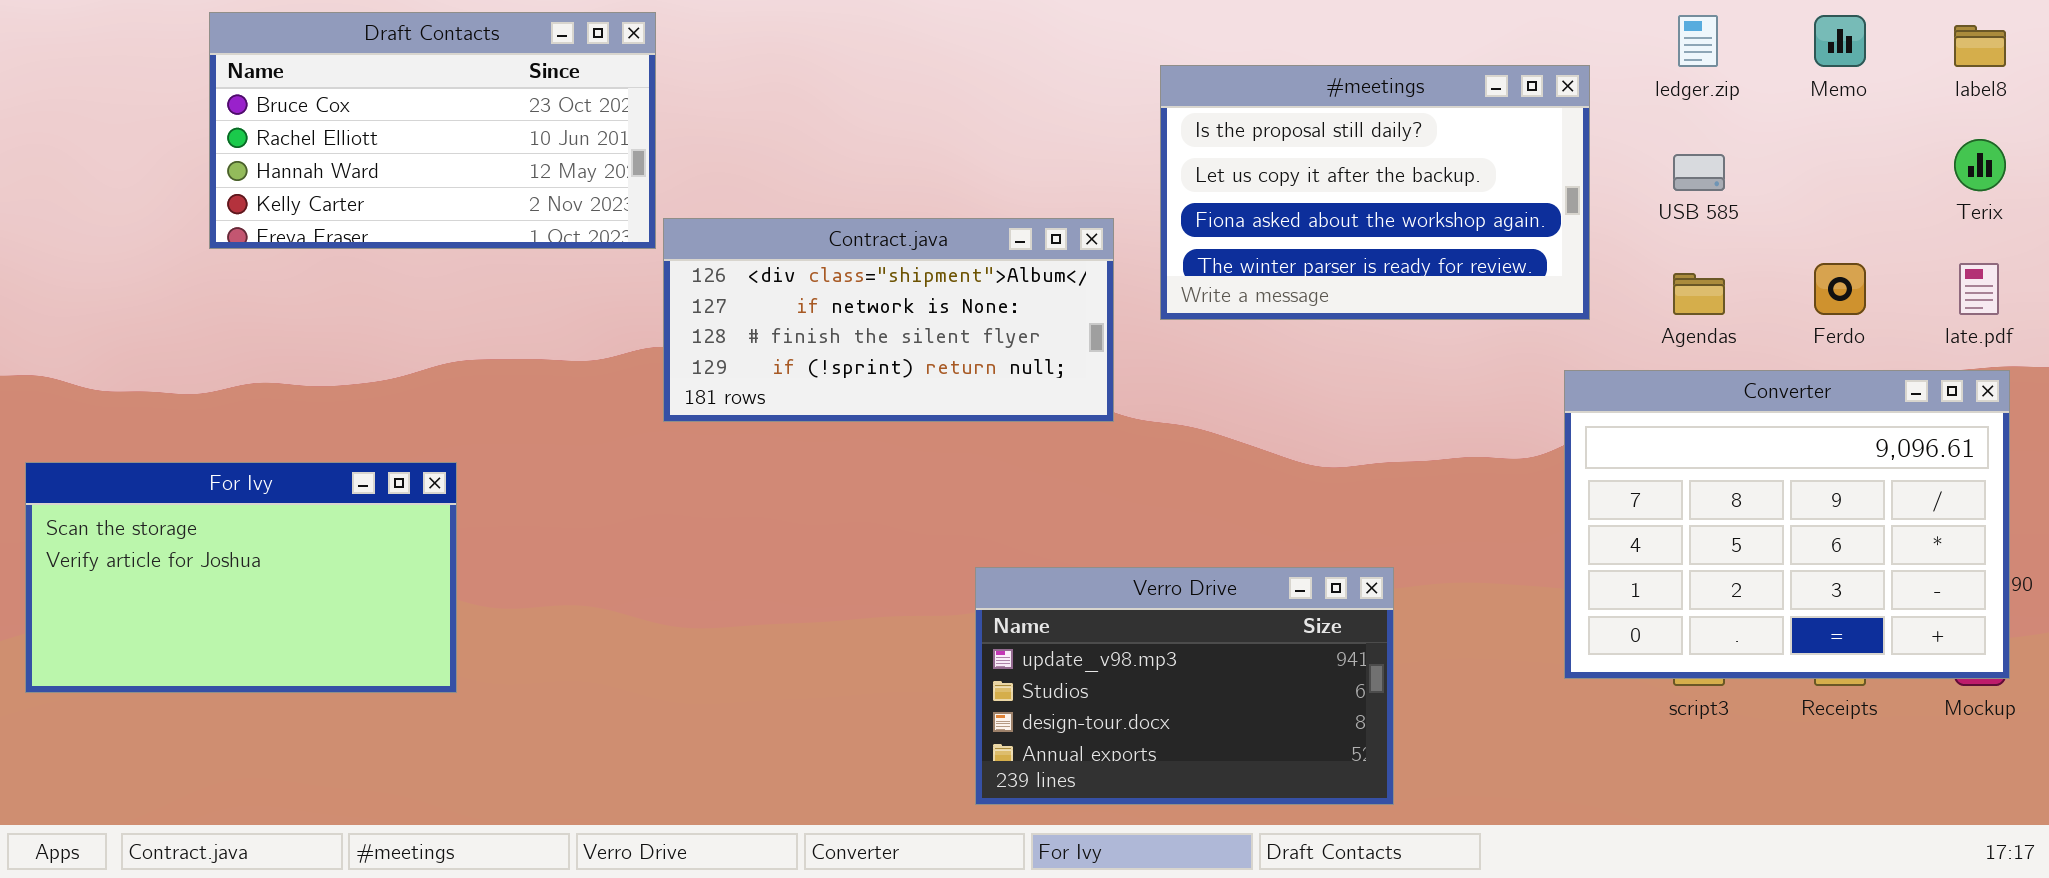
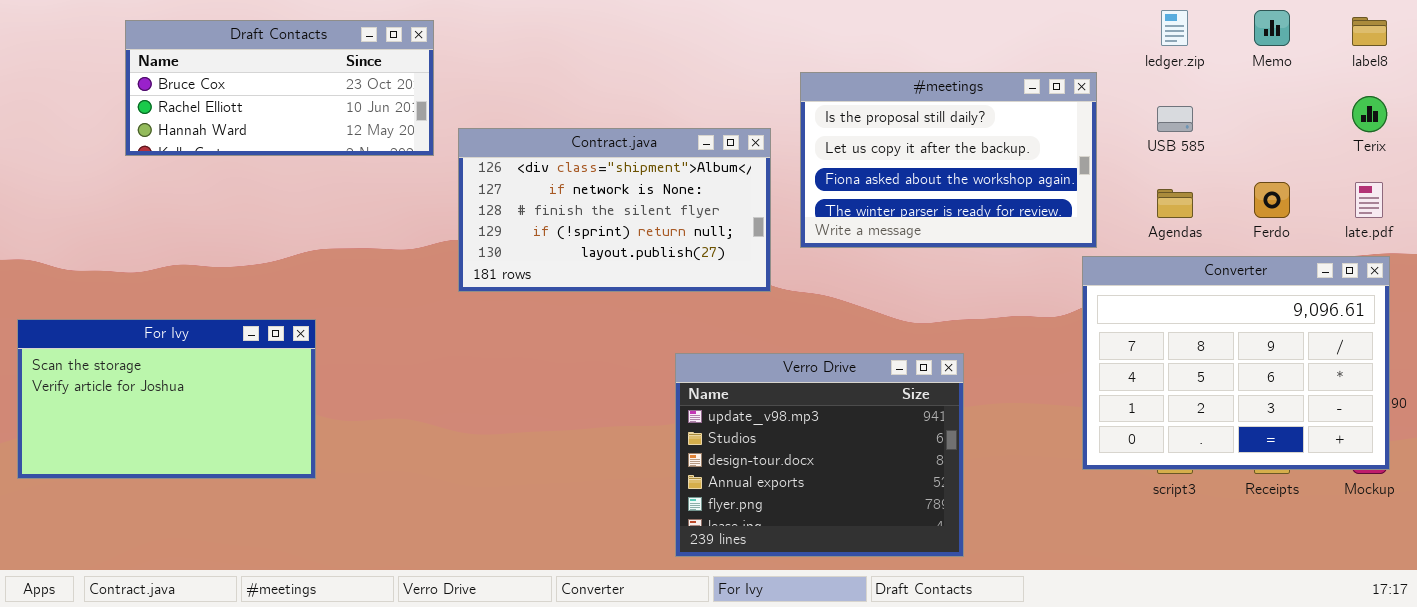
Draft Contacts: [209,12,656,249] -> [125,20,434,156], moved, resized
#meetings: [1160,65,1590,320] -> [800,72,1097,248], moved
Contract.java: [663,218,1114,422] -> [458,128,771,292], resized
Verro Drive: [975,567,1394,805] -> [675,353,964,557], resized

